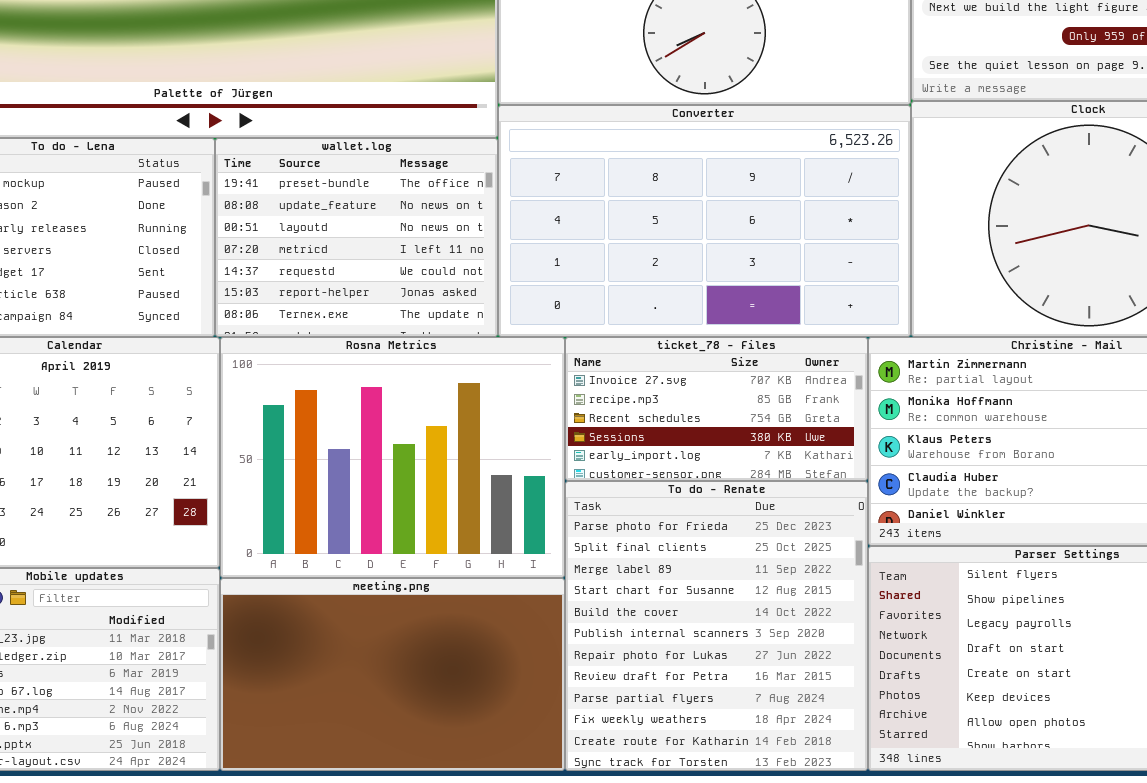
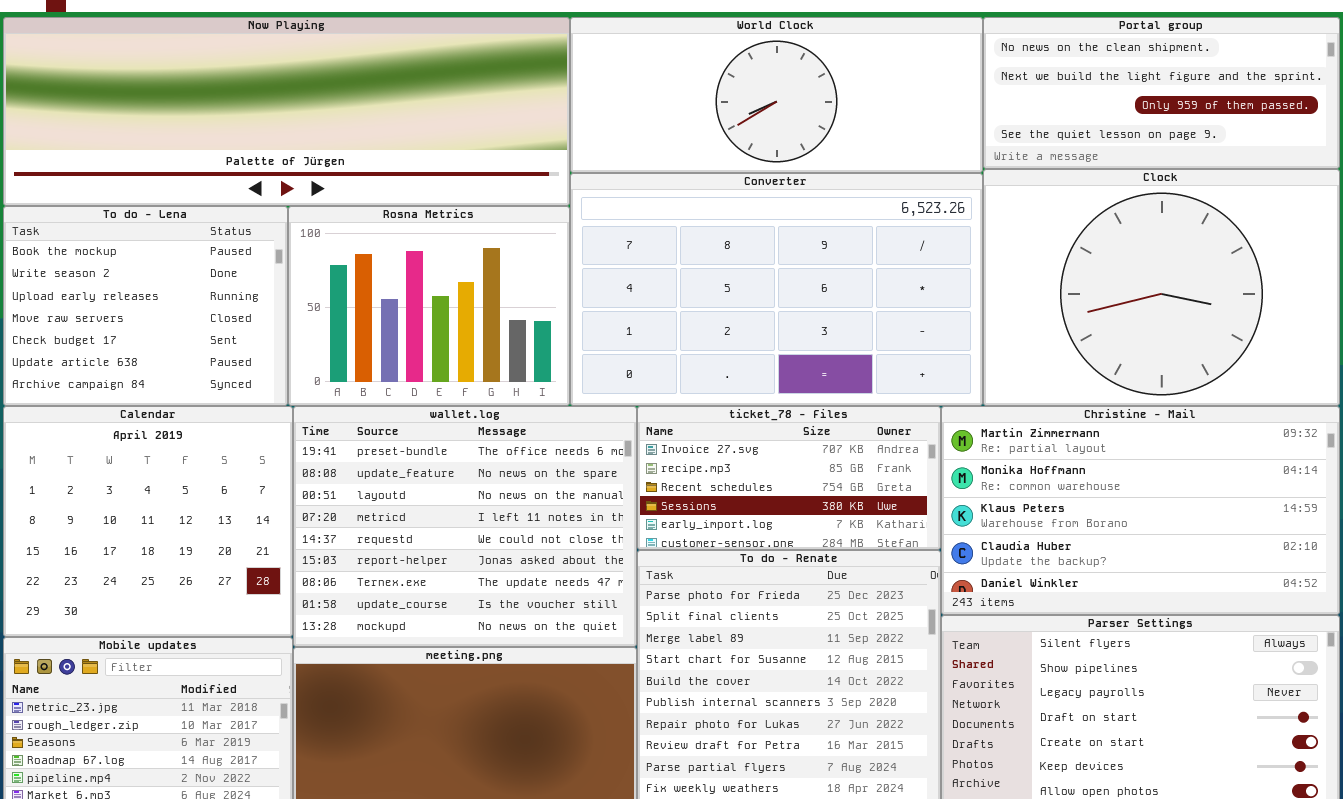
wallet.log: [215,138,498,337] -> [293,406,637,647], moved, resized
Rosna Metrics: [220,337,565,578] -> [288,206,570,406], moved, resized

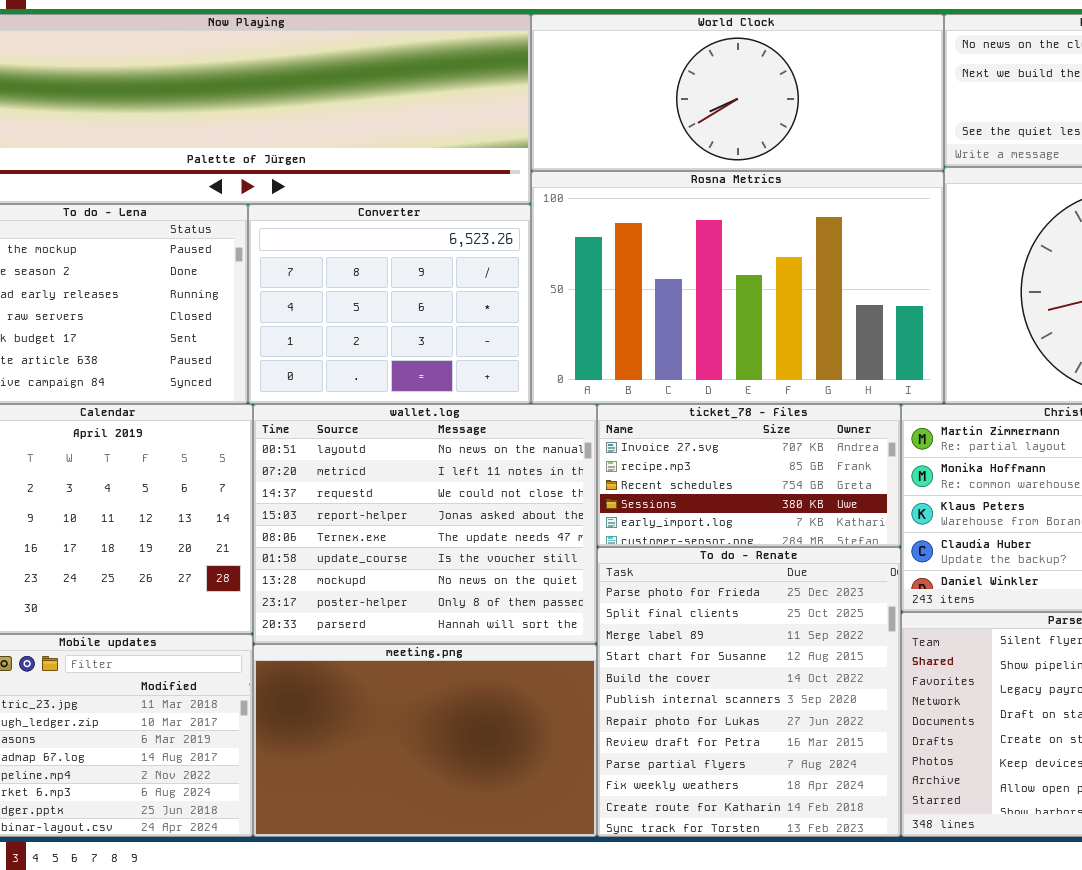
Converter: [570,173,983,406] -> [248,204,531,404], moved, resized
Rosna Metrics: [288,206,570,406] -> [531,171,944,404], moved, resized
wallet.log: [293,406,637,647] -> [253,404,597,644], scrolled down 2 rows

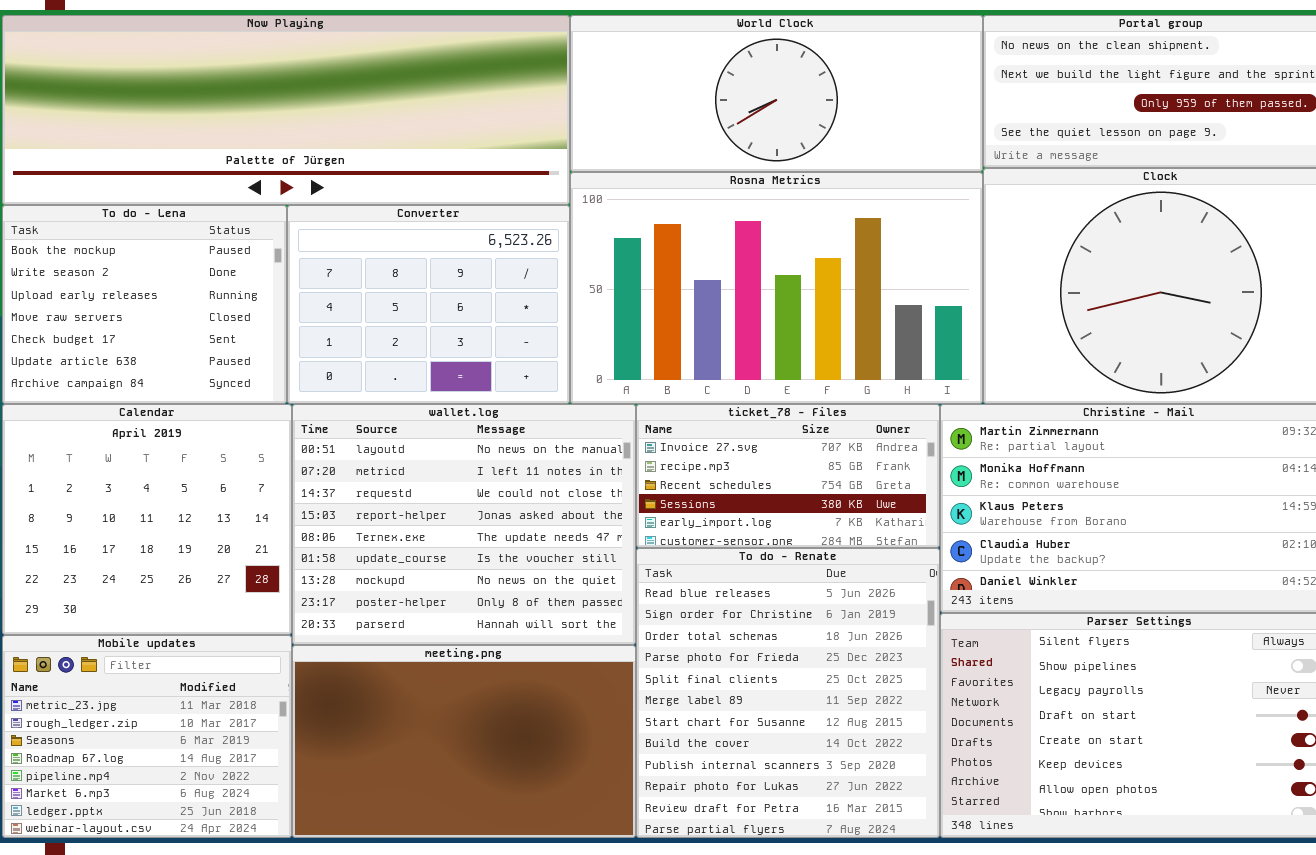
To do - Renate: [597,547,901,837] -> [636,548,940,838], scrolled up 3 rows

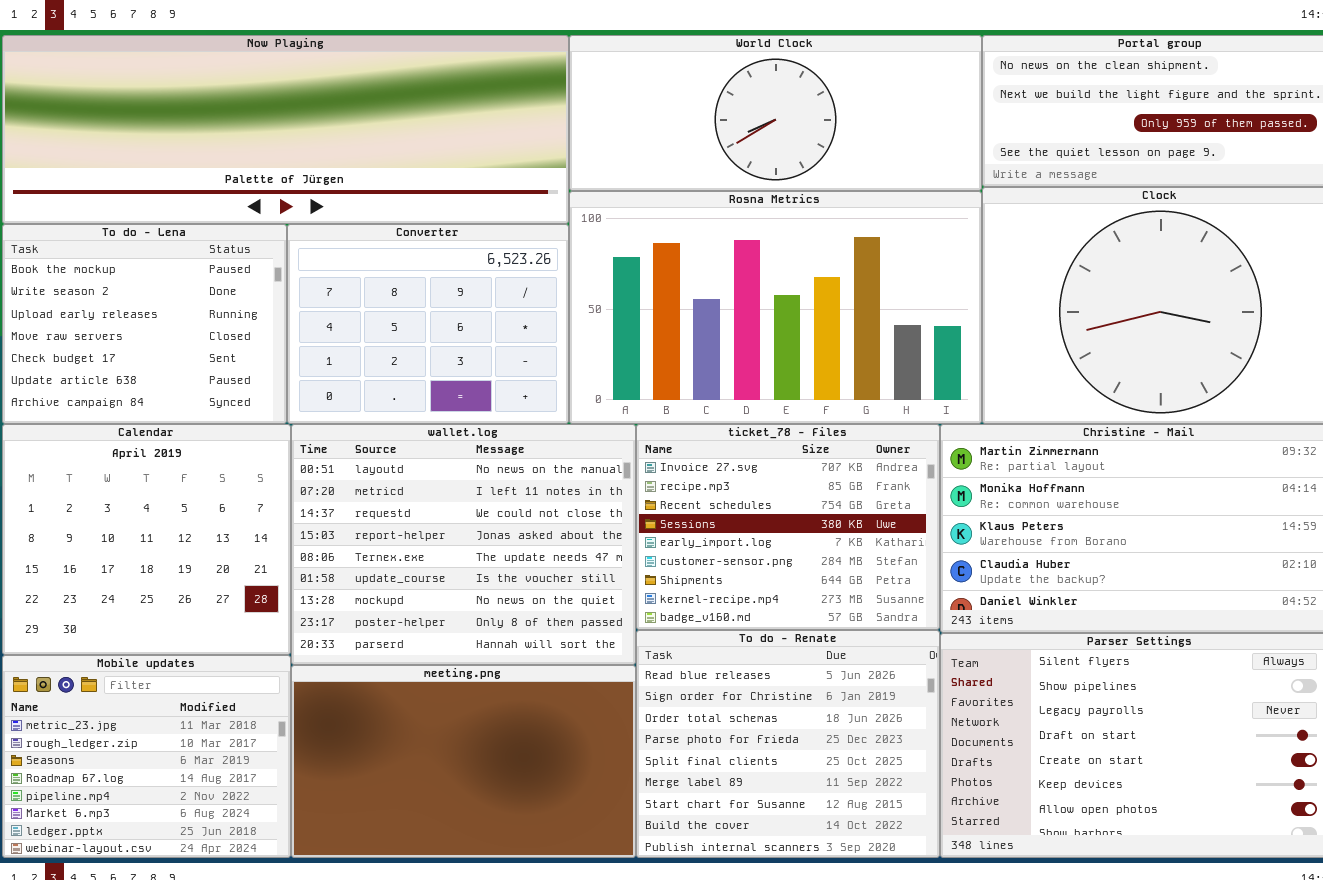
ticket_78 - Files: [636,404,940,548] -> [636,424,940,630], resized
To do - Renate: [636,548,940,838] -> [636,630,940,858], resized

